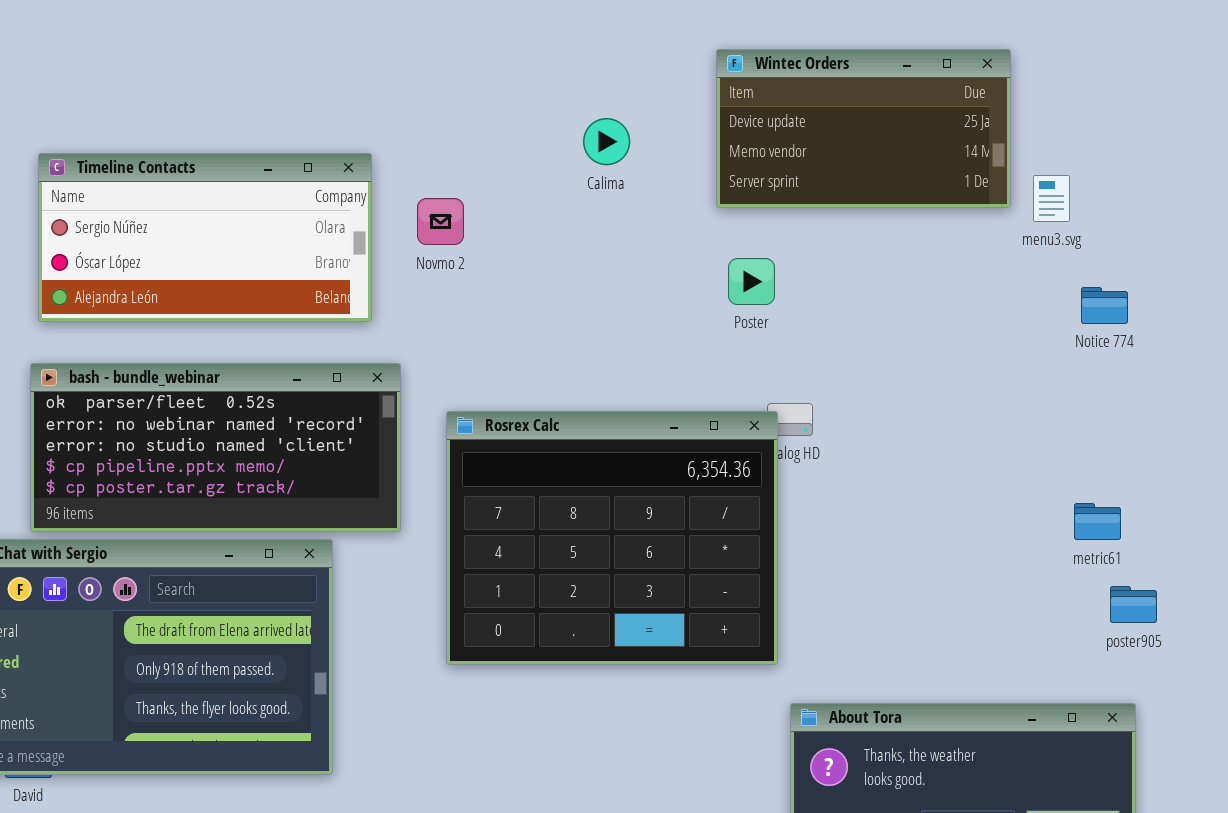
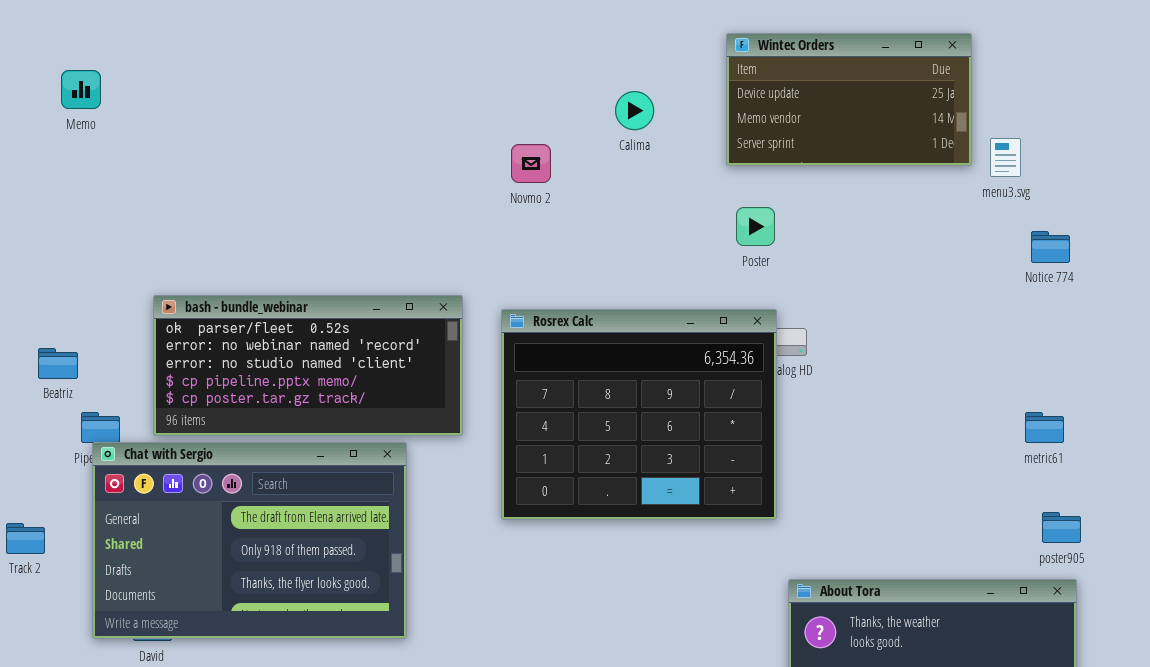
Timeline Contacts: [38,153,372,322] -> none, closed
Novmo 2: [417,198,464,245] -> [511,144,551,183], moved
Rosrex Calc: [446,411,778,665] -> [501,309,777,520], moved
poster905: [1110,586,1157,623] -> [1042,512,1081,543], moved

